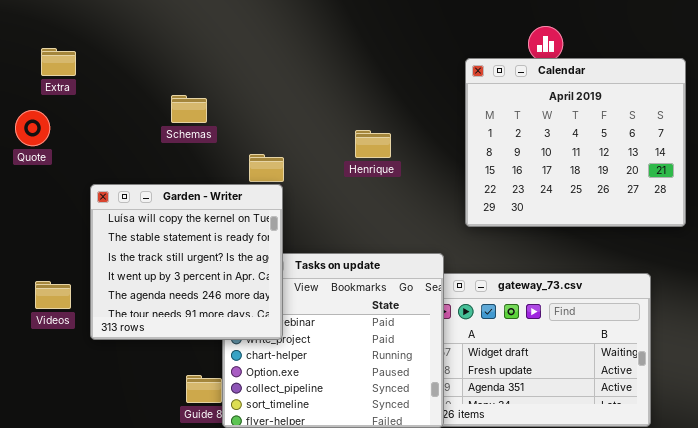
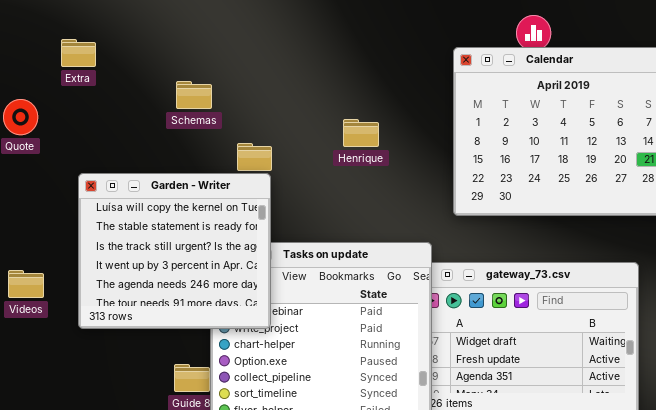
Extra: [41,48,76,76] -> [61,39,96,67], moved
Schemas: [171,95,207,123] -> [176,81,212,109], moved
Videos: [35,281,71,309] -> [8,270,44,298], moved

